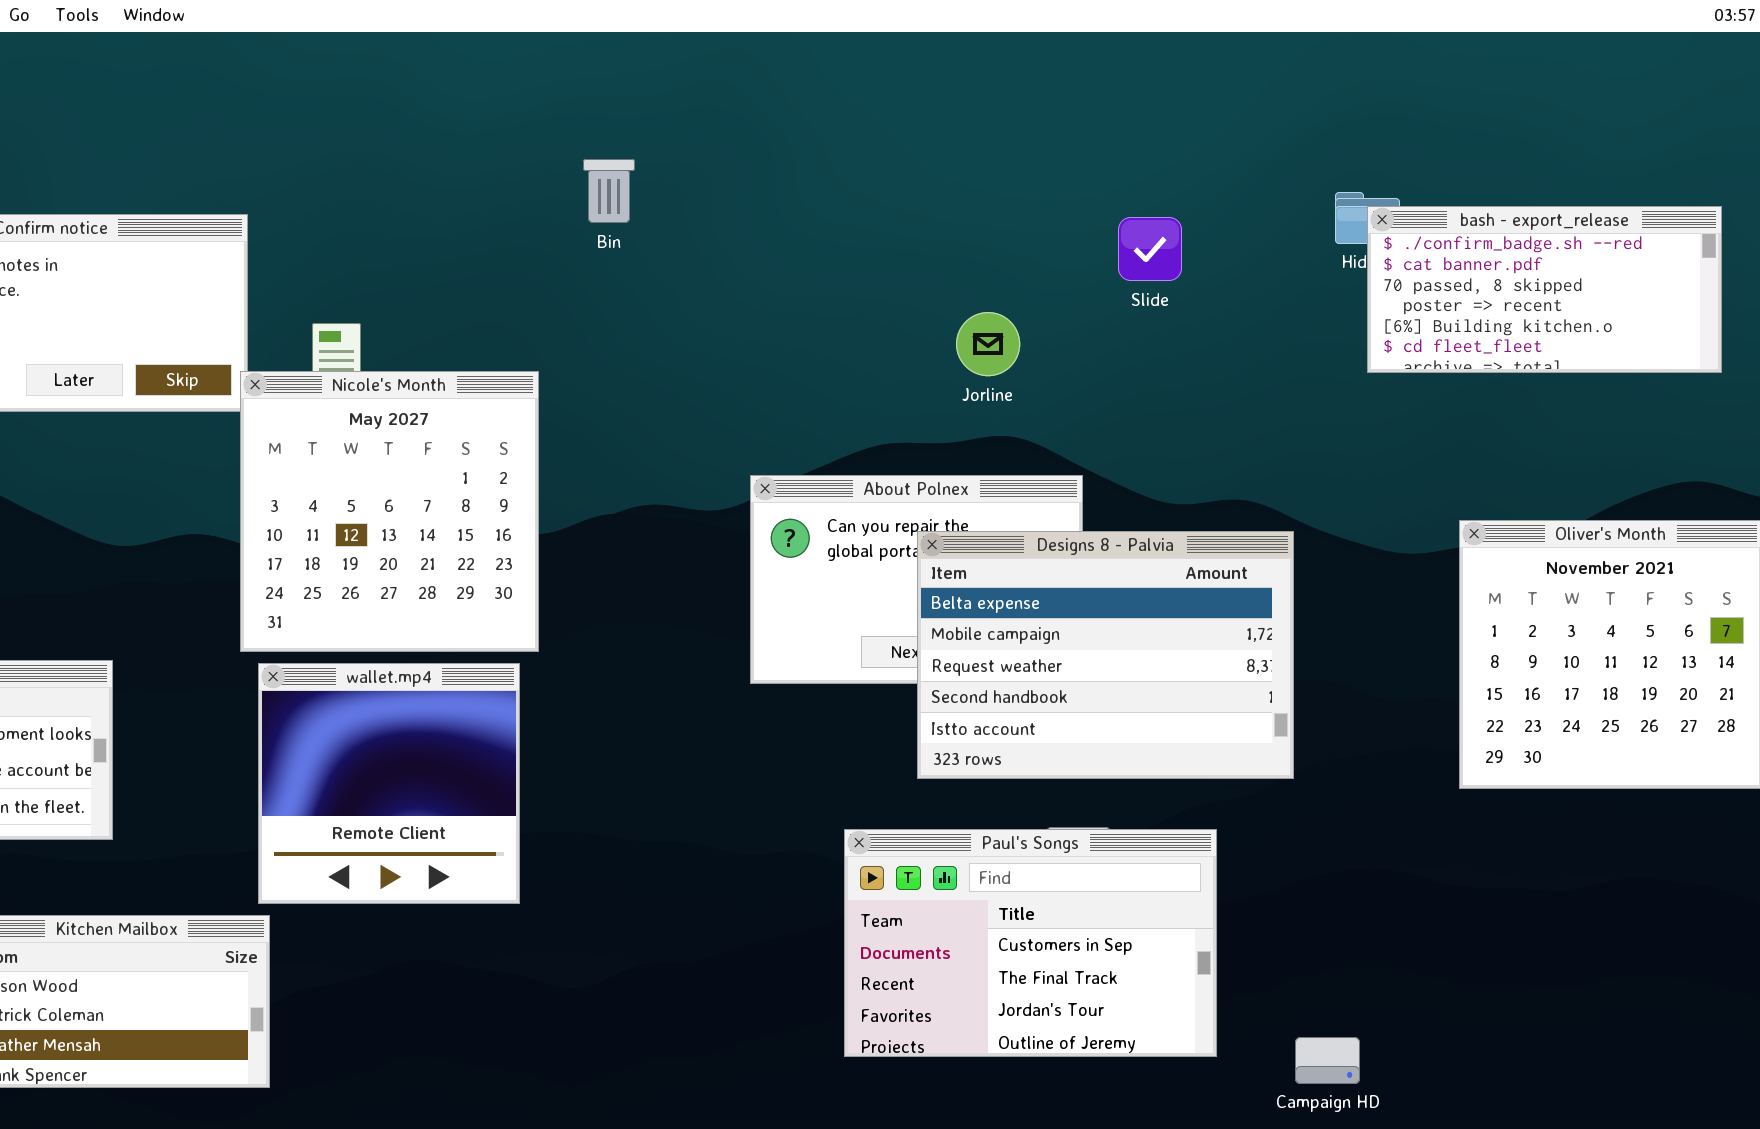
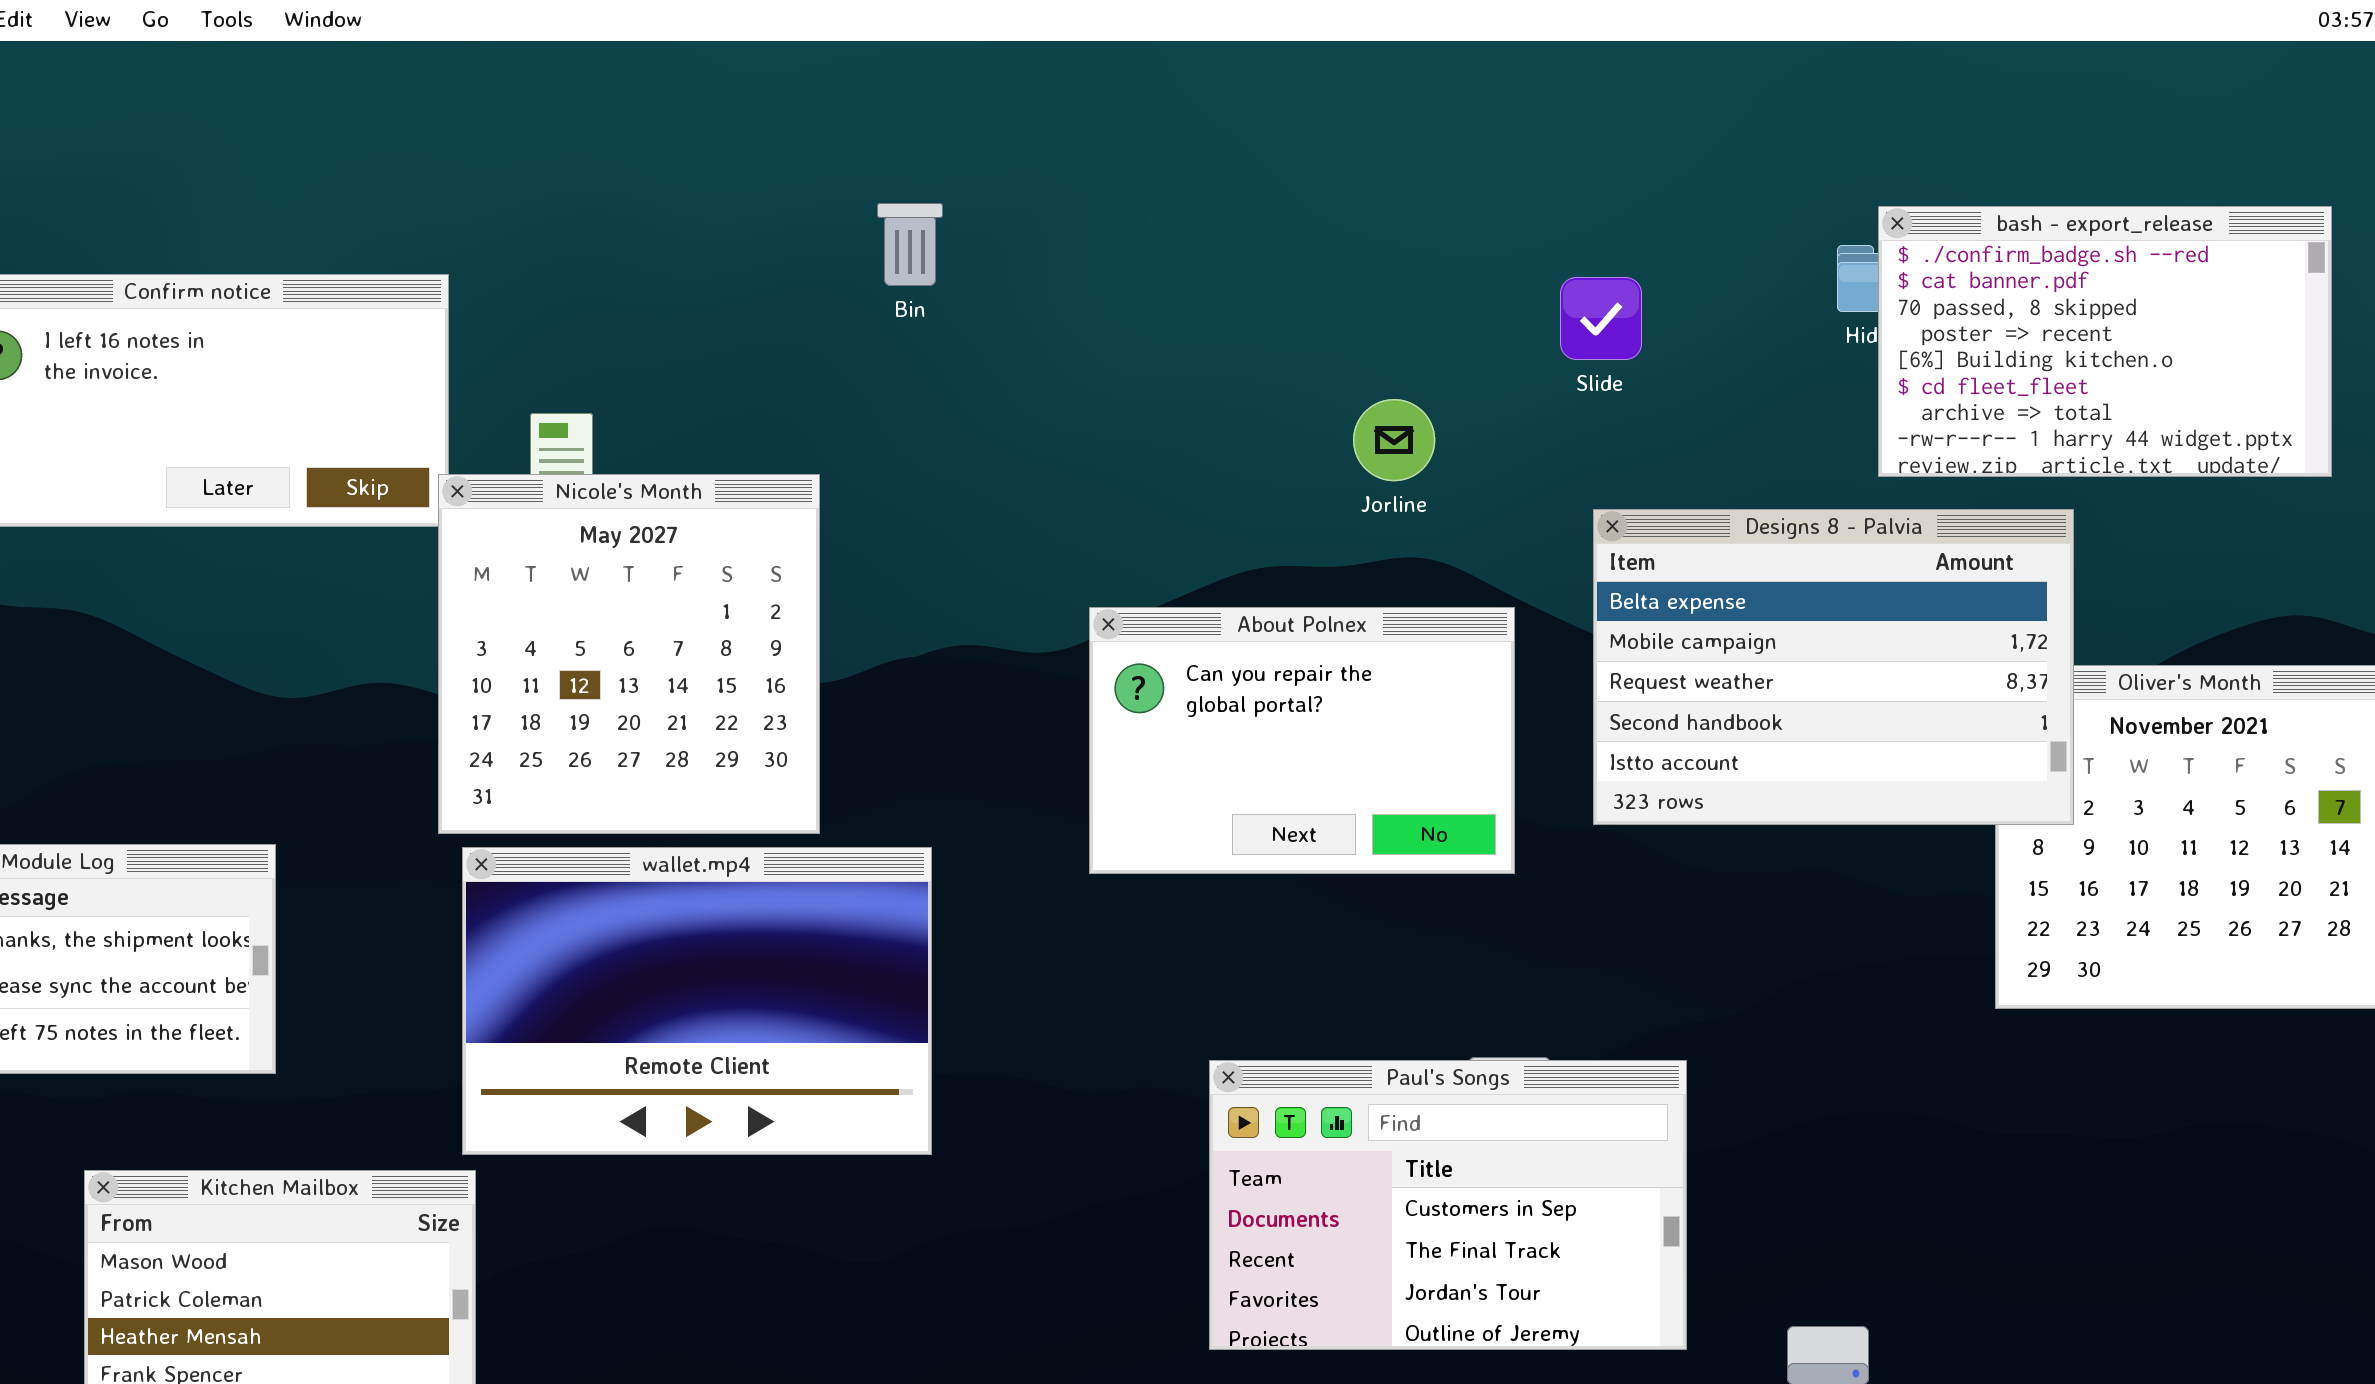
bash - export_release: [1367,206,1722,373] -> [1878,206,2332,477], resized
Designs 8 - Palvia: [917,531,1294,779] -> [1593,509,2074,825], moved
wallet.mp4: [258,663,520,904] -> [462,847,932,1155], resized

